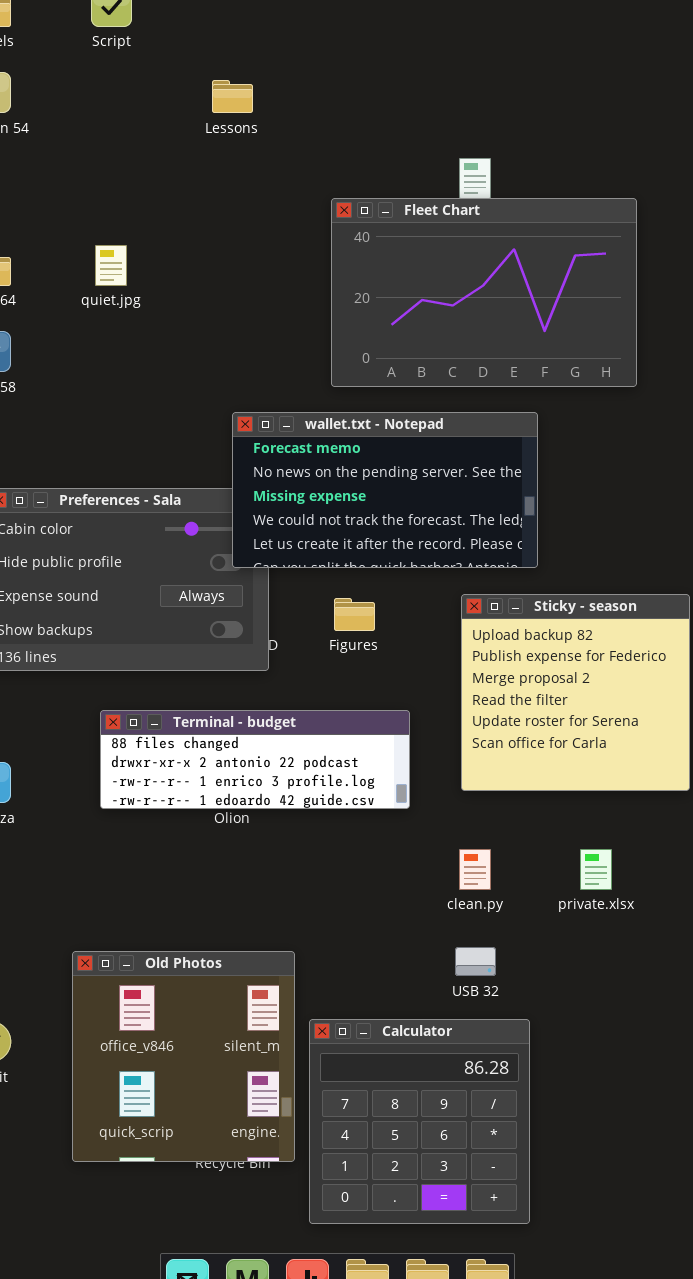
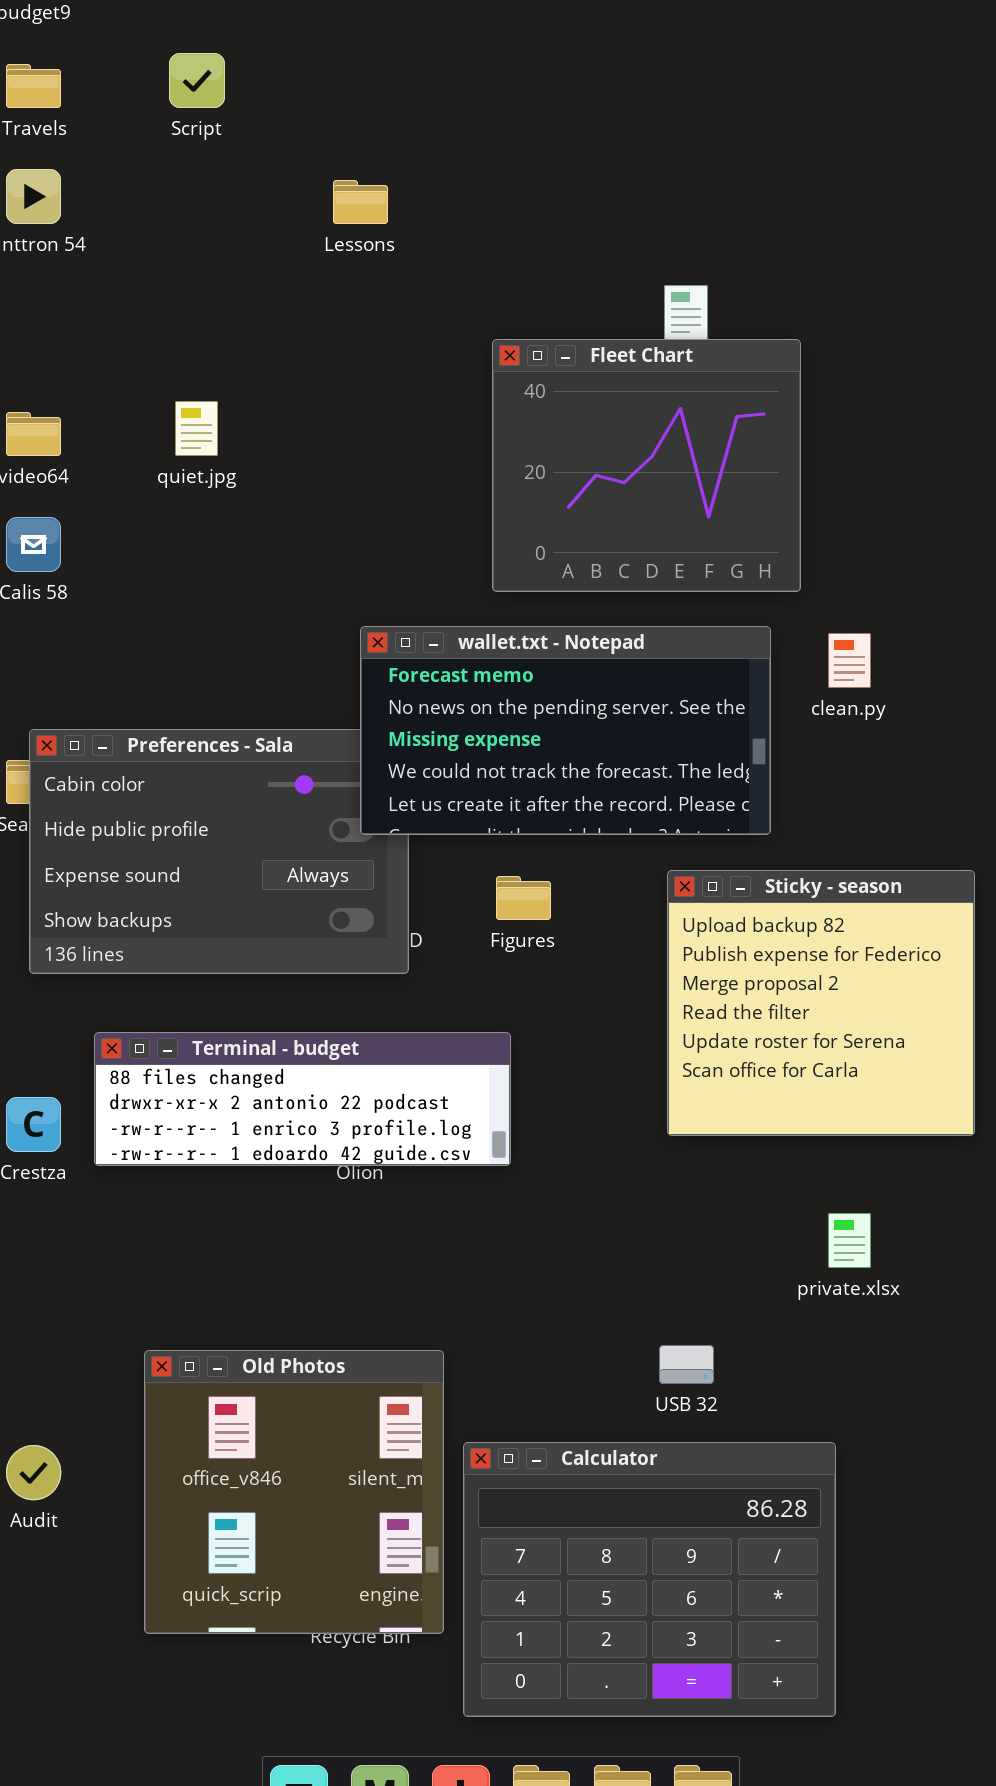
Fleet Chart: [331,198,637,387] -> [492,339,801,592], resized
Terminal - budget: [100,710,410,809] -> [94,1032,511,1166], moved
clean.py: [459,849,491,890] -> [828,633,871,688], moved
Calculator: [309,1019,530,1224] -> [463,1442,836,1717], resized

